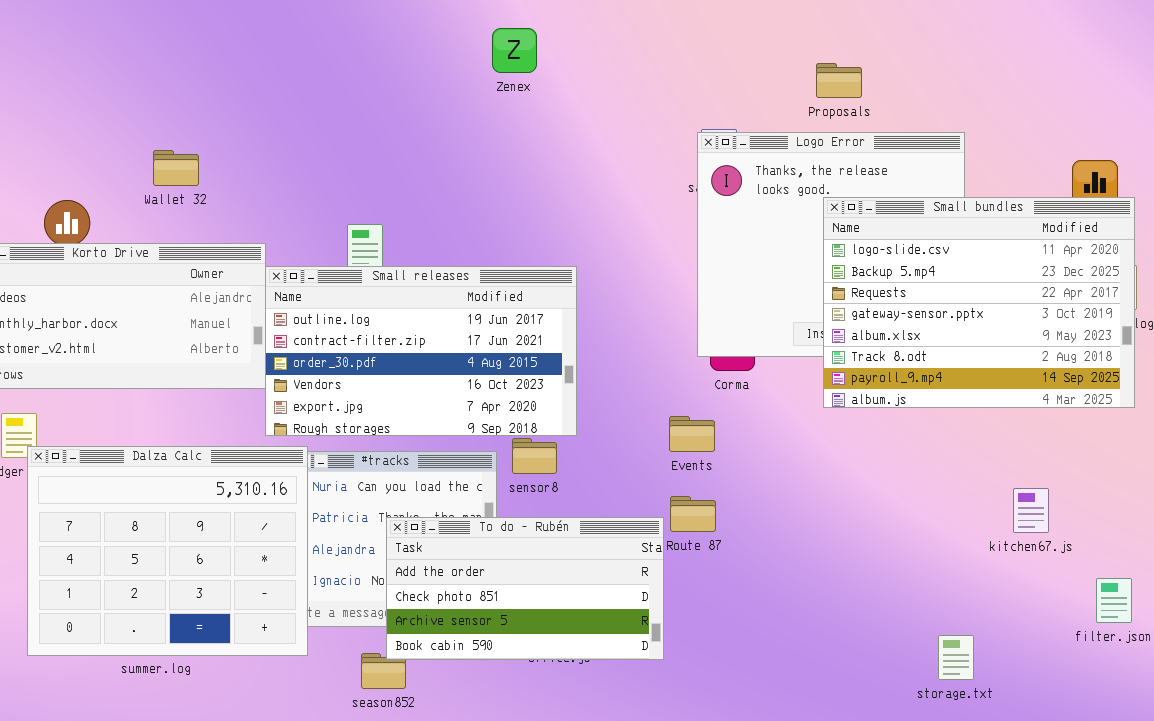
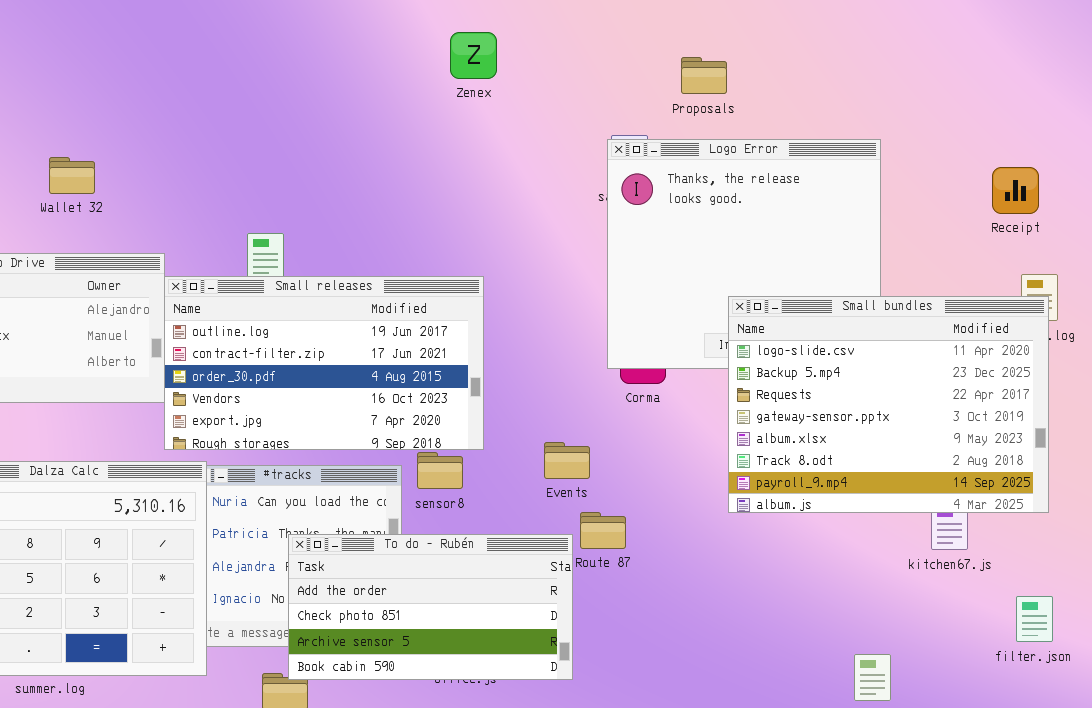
Zenex: [492,28,537,73] -> [450,32,497,79], moved
Proposals: [816,63,862,98] -> [681,57,727,94], moved
Small bundles: [823,197,1135,408] -> [728,296,1049,513], moved
Events: [669,416,715,452] -> [544,442,590,479], moved

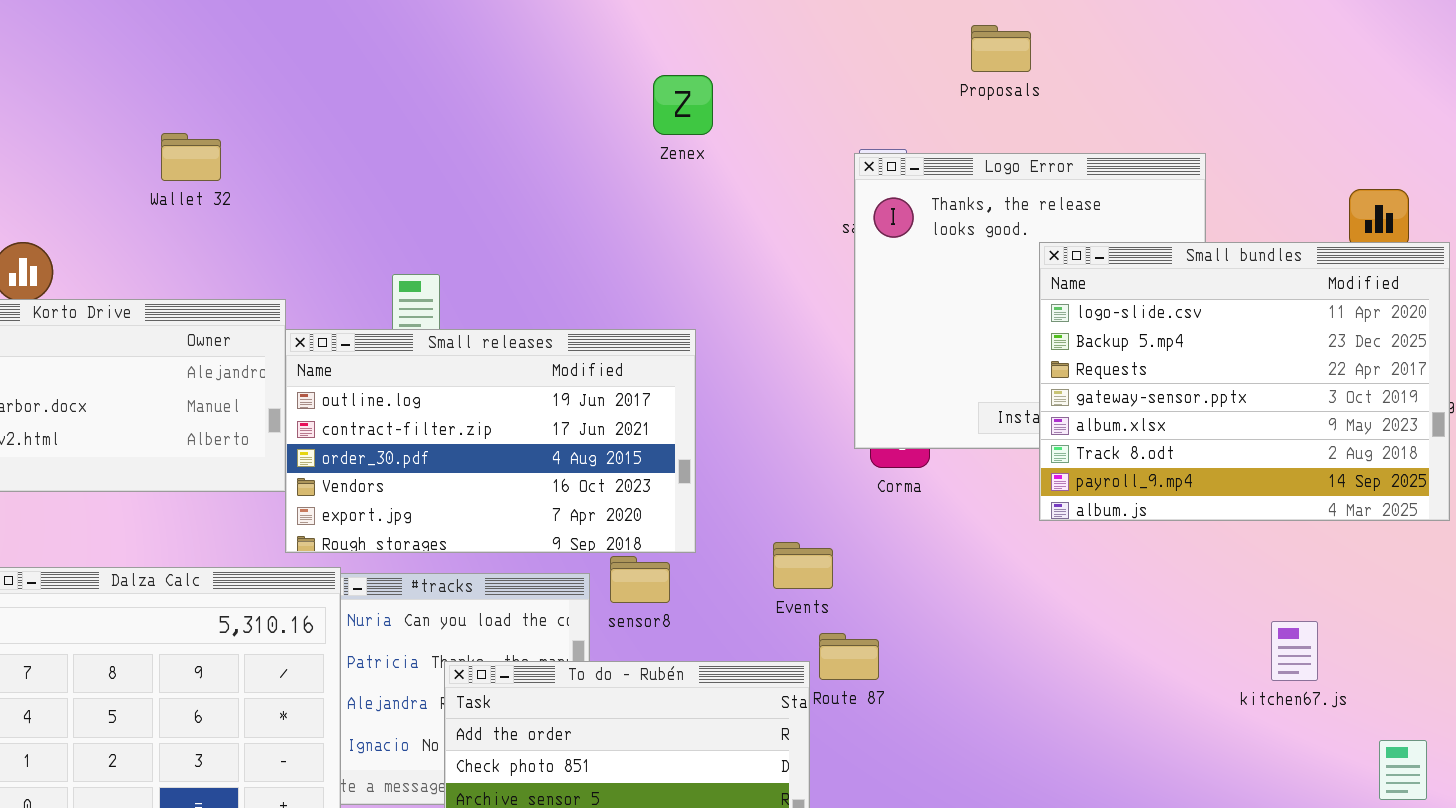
Zenex: [450,32,497,79] -> [653,75,713,135], moved
Proposals: [681,57,727,94] -> [971,25,1031,72], moved
Wallet 32: [49,157,95,194] -> [161,133,221,181], moved
Small bundles: [728,296,1049,513] -> [1039,242,1450,521], moved

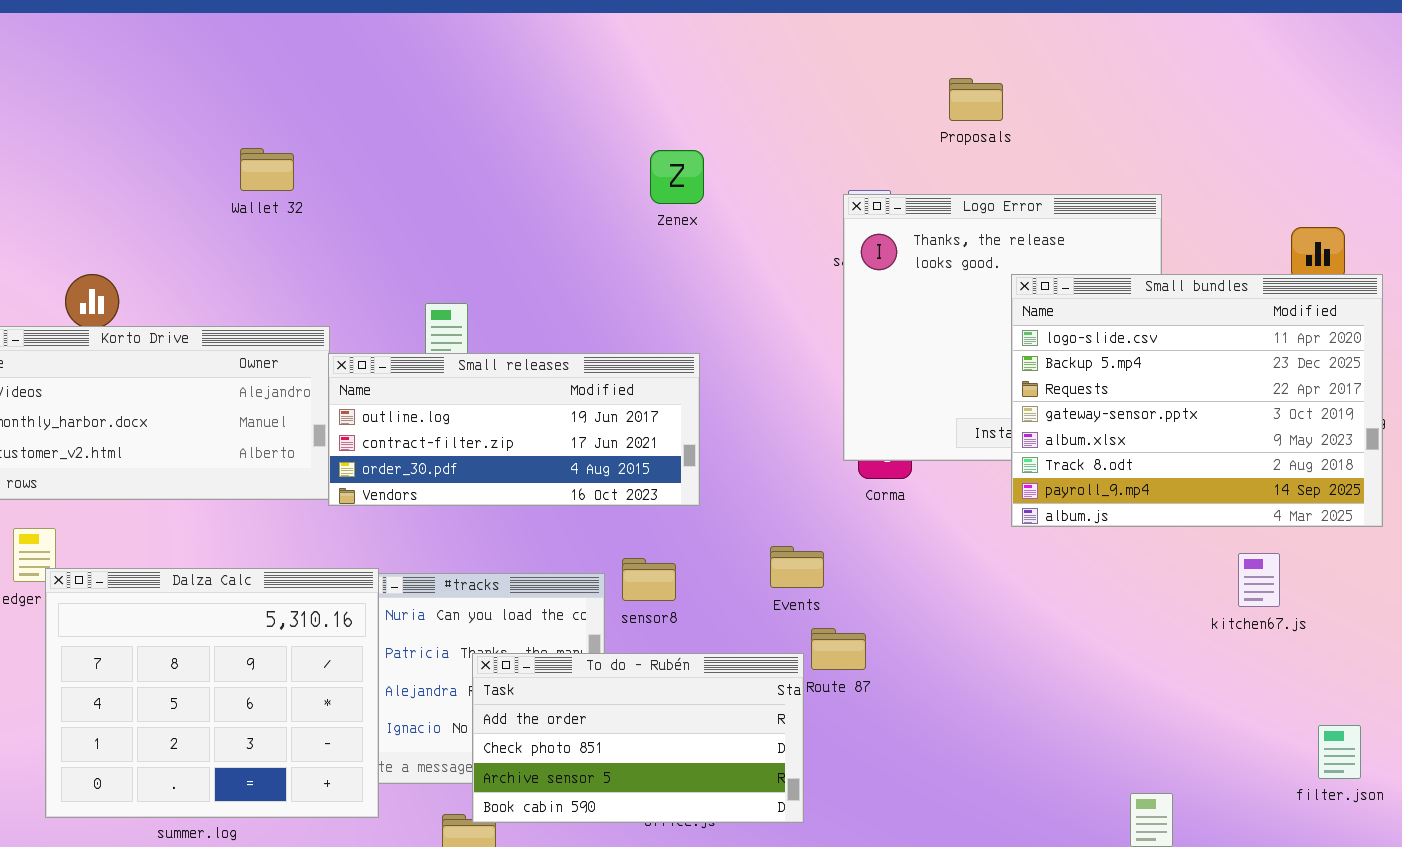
Zenex: [653,75,713,135] -> [650,150,704,204], moved
Wallet 32: [161,133,221,181] -> [240,148,294,191], moved
Small releases: [285,329,696,553] -> [328,353,700,506], resized
kitchen67.js: [1271,621,1318,681] -> [1238,553,1280,607], moved

